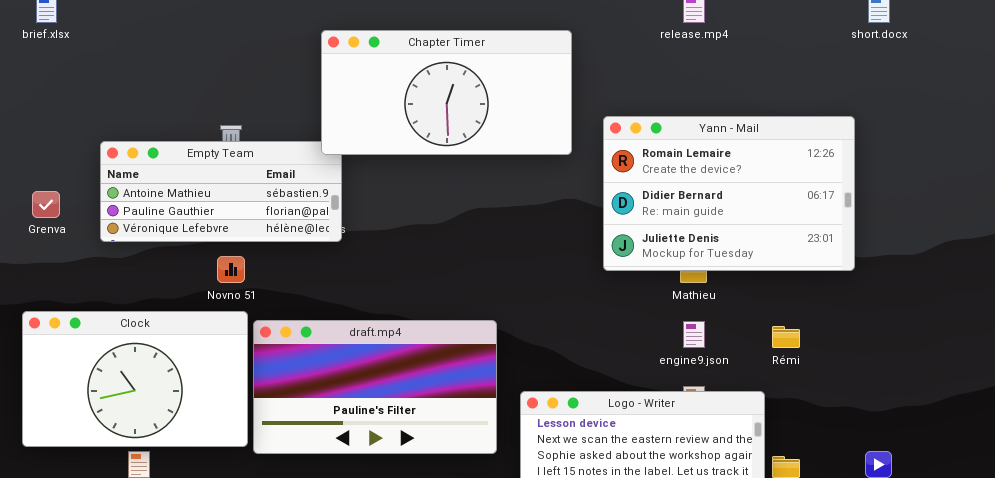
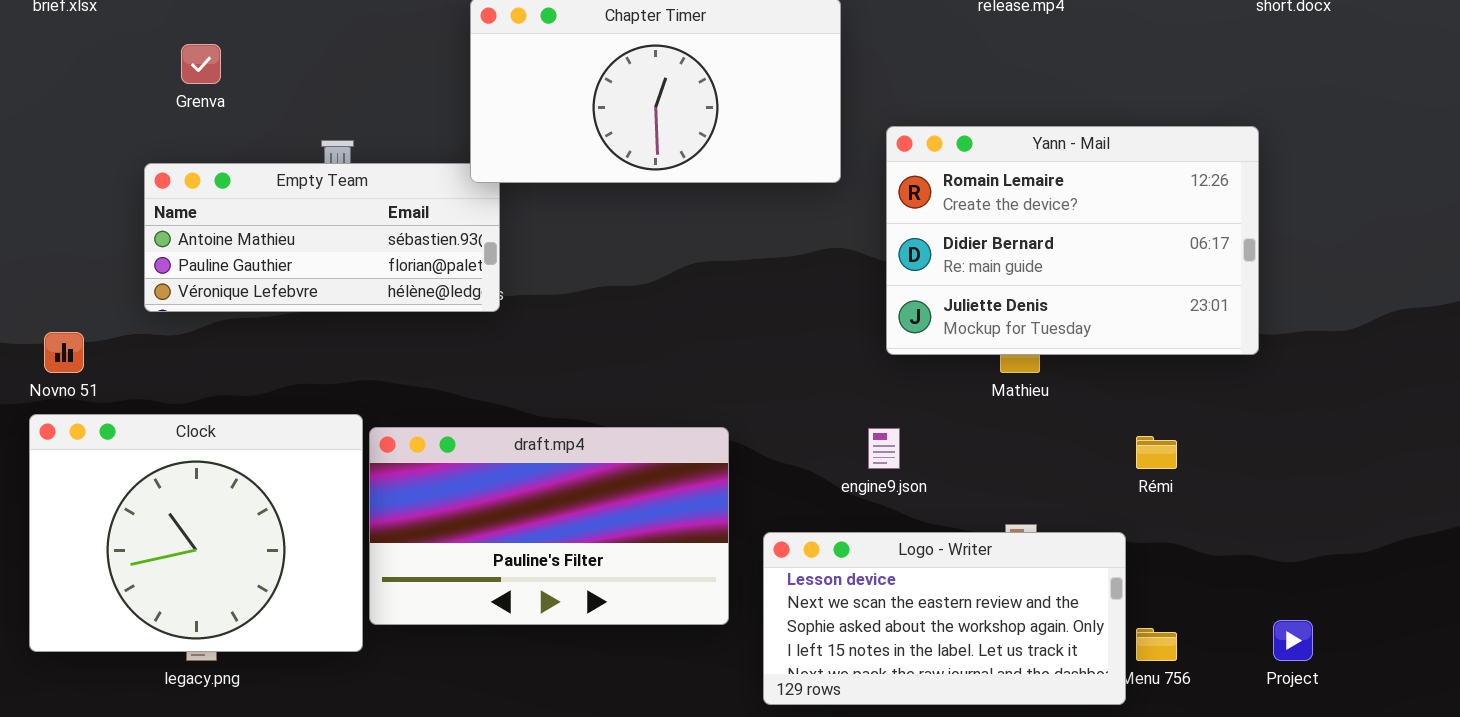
Grenva: [32,191,60,218] -> [181,44,221,84], moved
Novno 51: [217,256,245,283] -> [44,332,84,373], moved
Clock: [22,311,248,447] -> [29,414,363,652], resized
engine9.json: [683,321,705,348] -> [868,428,900,469], moved

